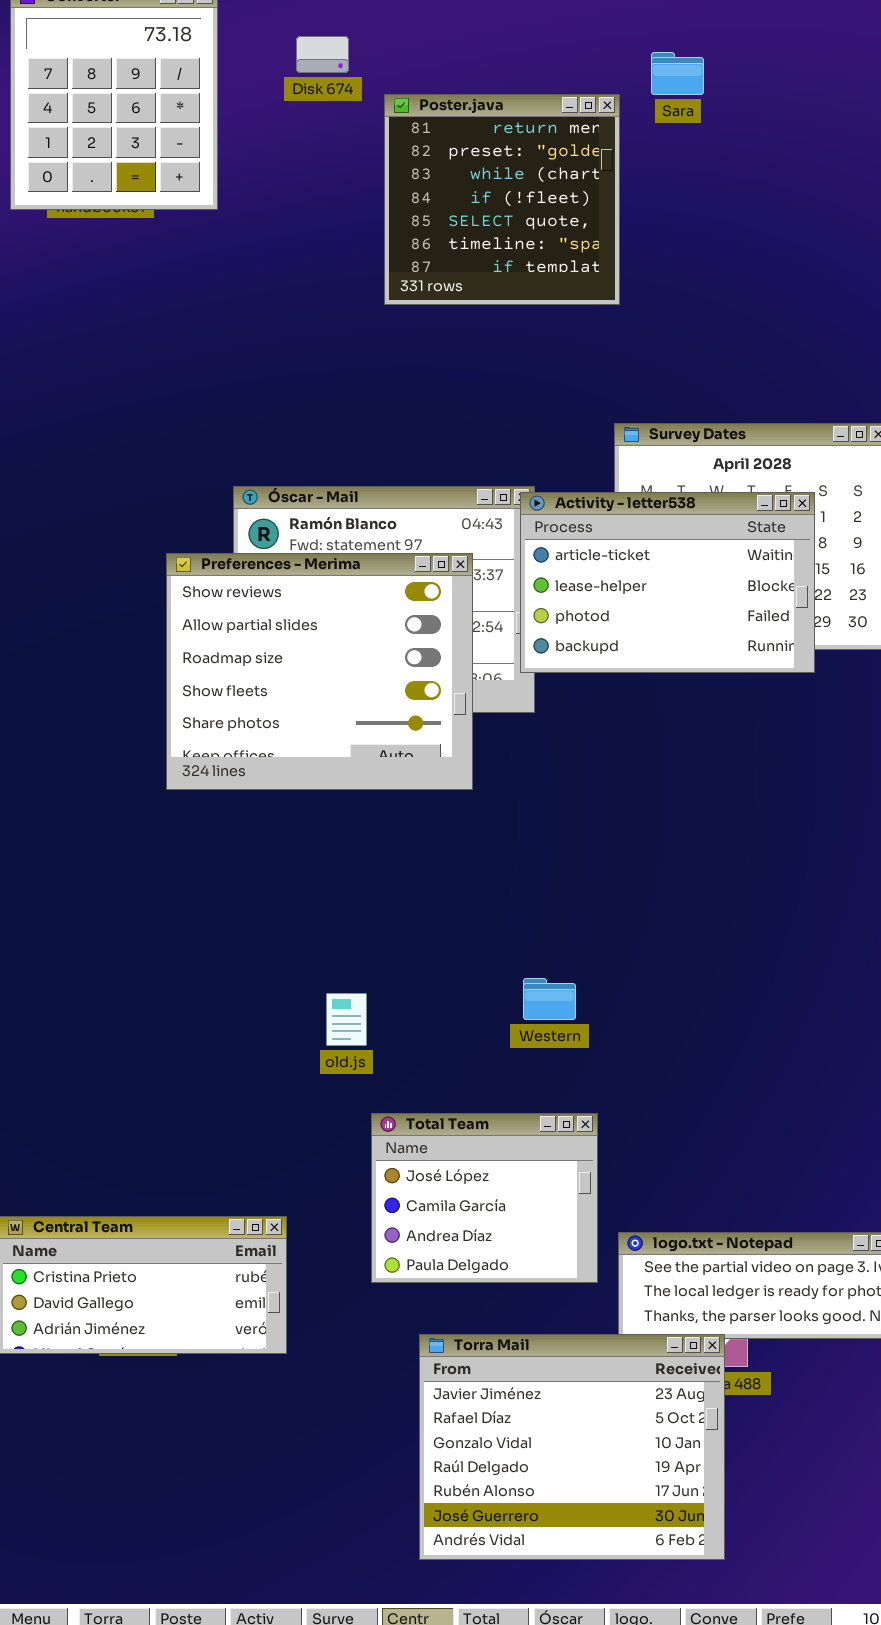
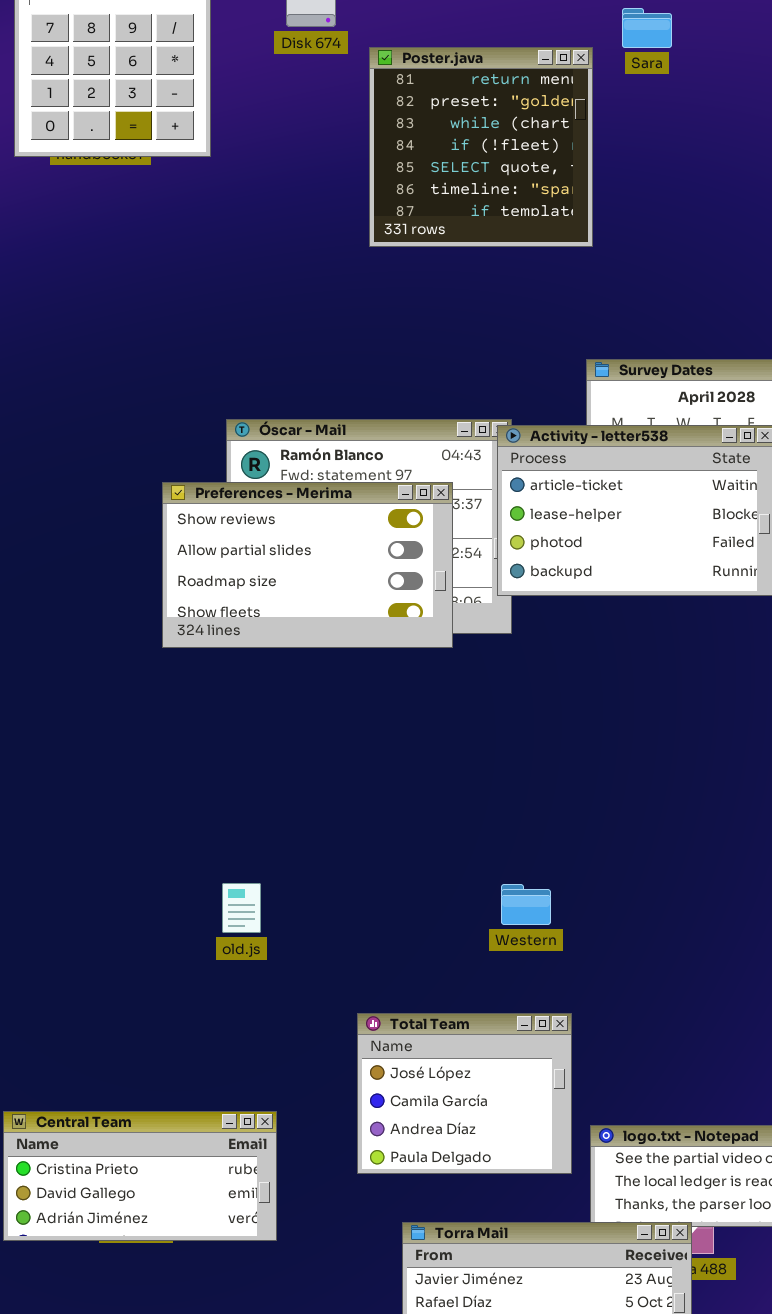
Preferences - Merima: [166,553,473,790] -> [162,482,453,648], resized
old.js: [326,993,367,1046] -> [222,883,261,933], moved

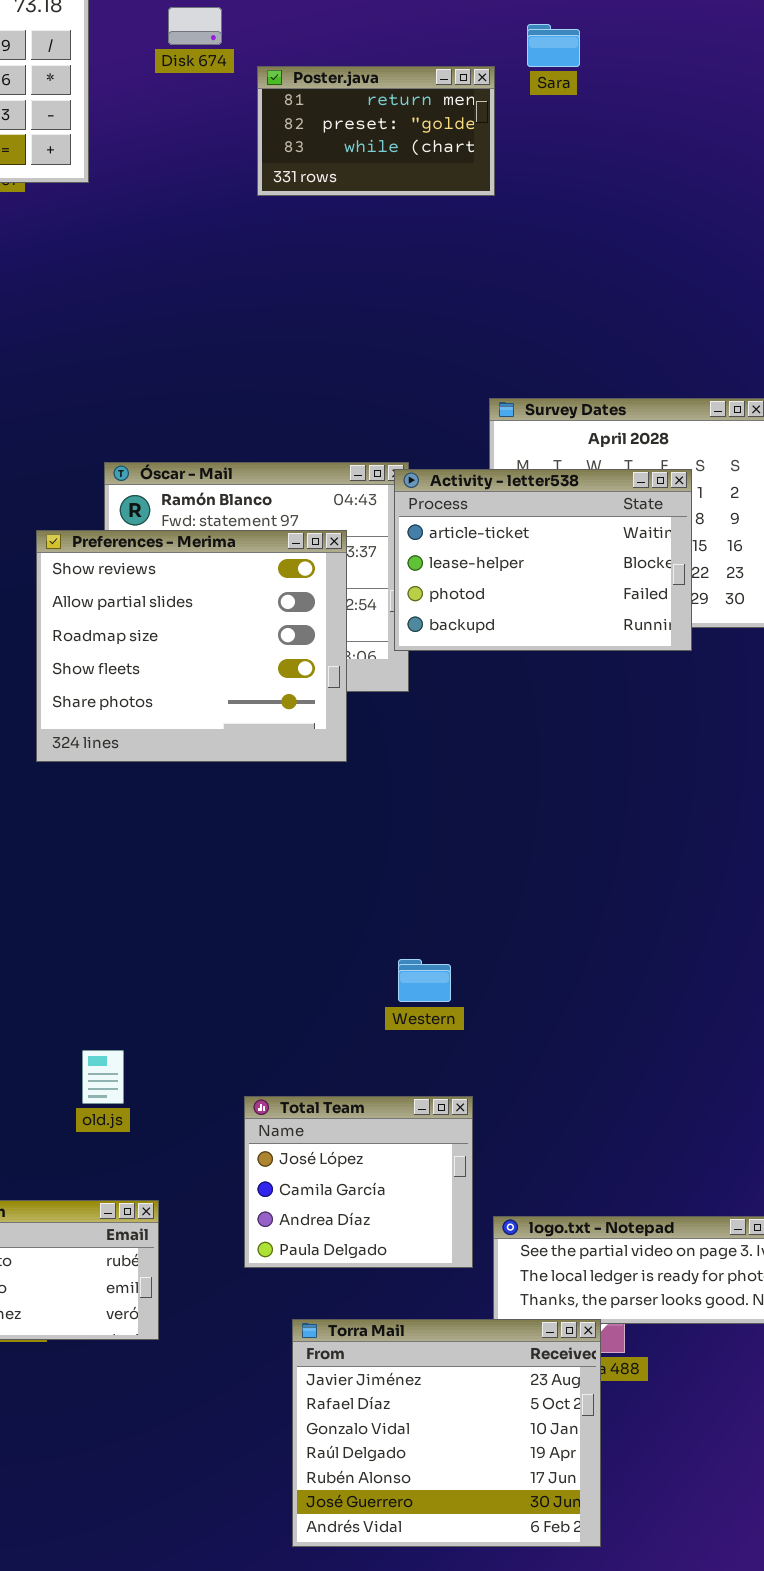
Poster.java: [369,47,593,247] -> [257,66,495,196], resized
Preferences - Merima: [162,482,453,648] -> [36,530,347,762], resized
old.js: [222,883,261,933] -> [82,1050,124,1104], moved

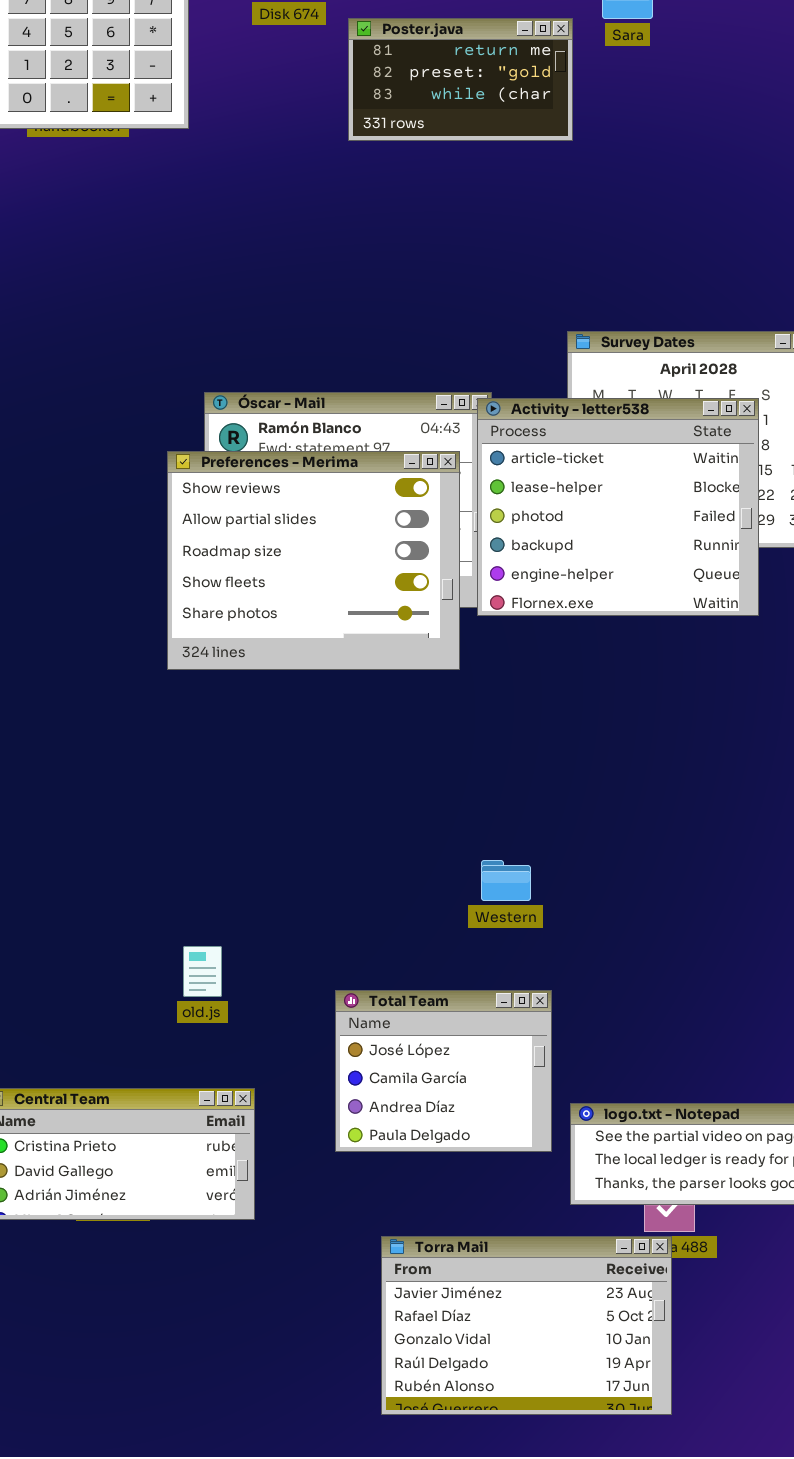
Activity - letter538: [394,469,692,651] -> [477,398,759,616], resized
Preferences - Merima: [36,530,347,762] -> [167,451,460,670], moved
Torra Mail: [292,1319,601,1547] -> [381,1236,672,1415], resized

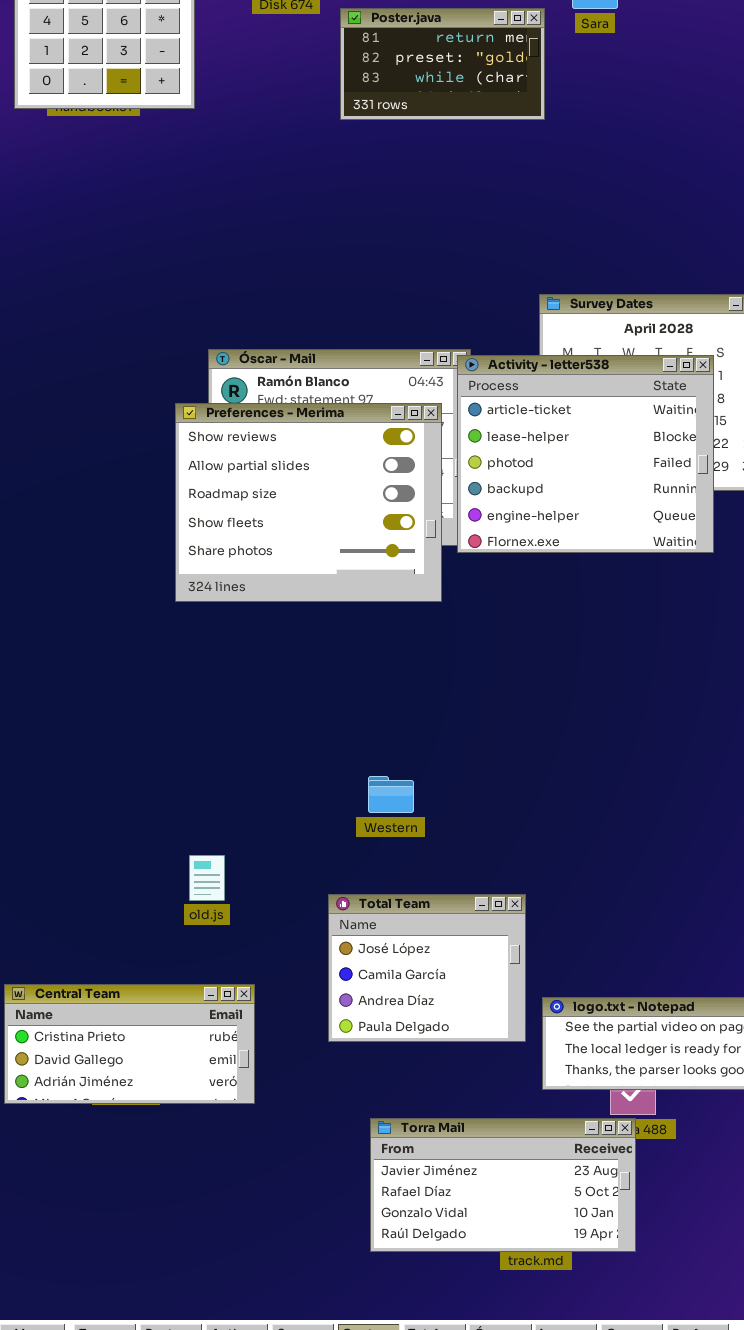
Western: [481,860,531,901] -> [368,776,414,813], moved
Torra Mail: [381,1236,672,1415] -> [370,1118,636,1252], resized

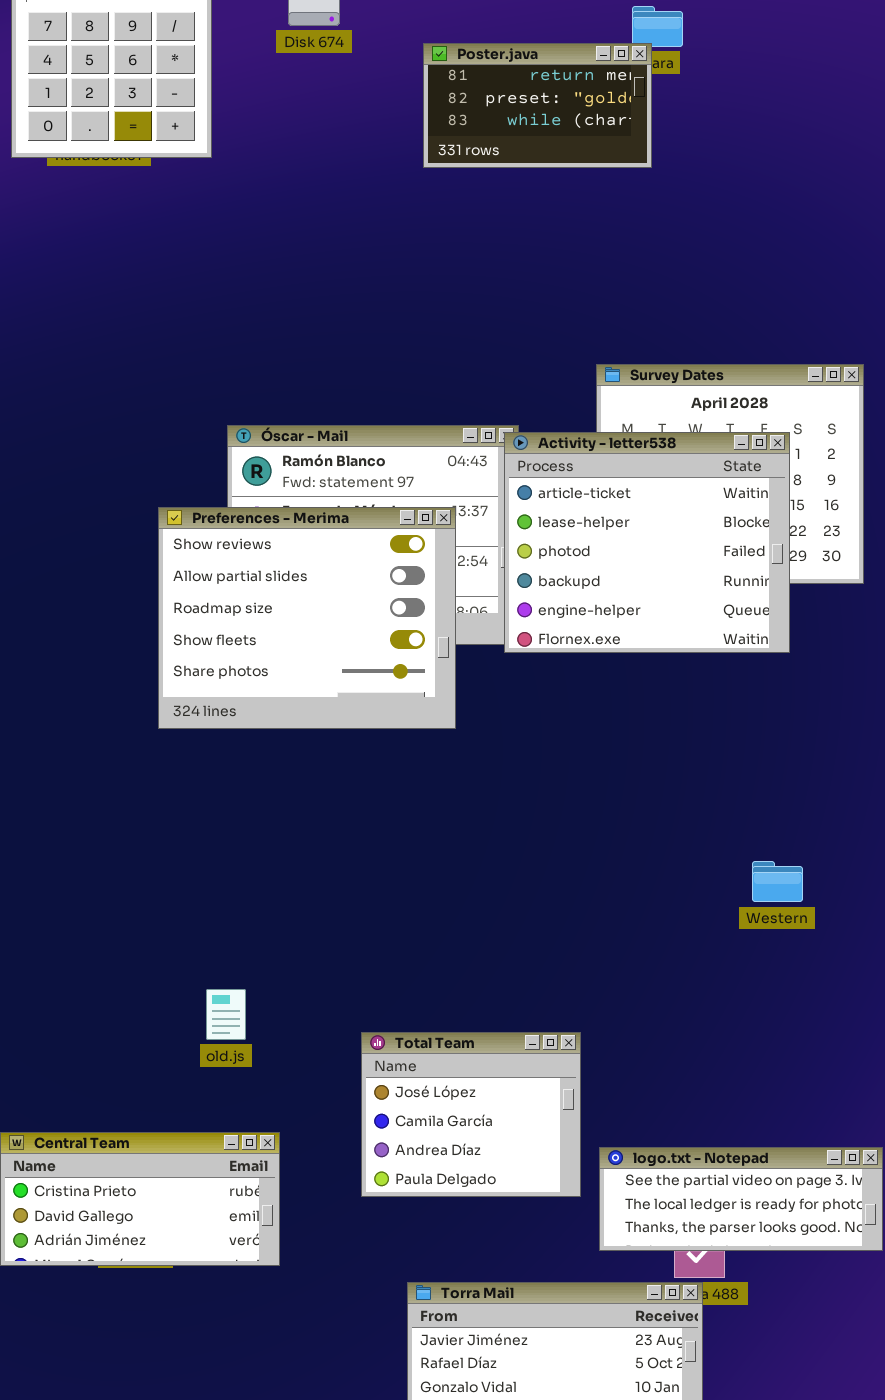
Poster.java: [340,8,545,120] -> [423,43,652,168], moved
Preferences - Merima: [175,403,442,602] -> [158,507,456,729], moved
Western: [368,776,414,813] -> [752,861,803,902], moved

